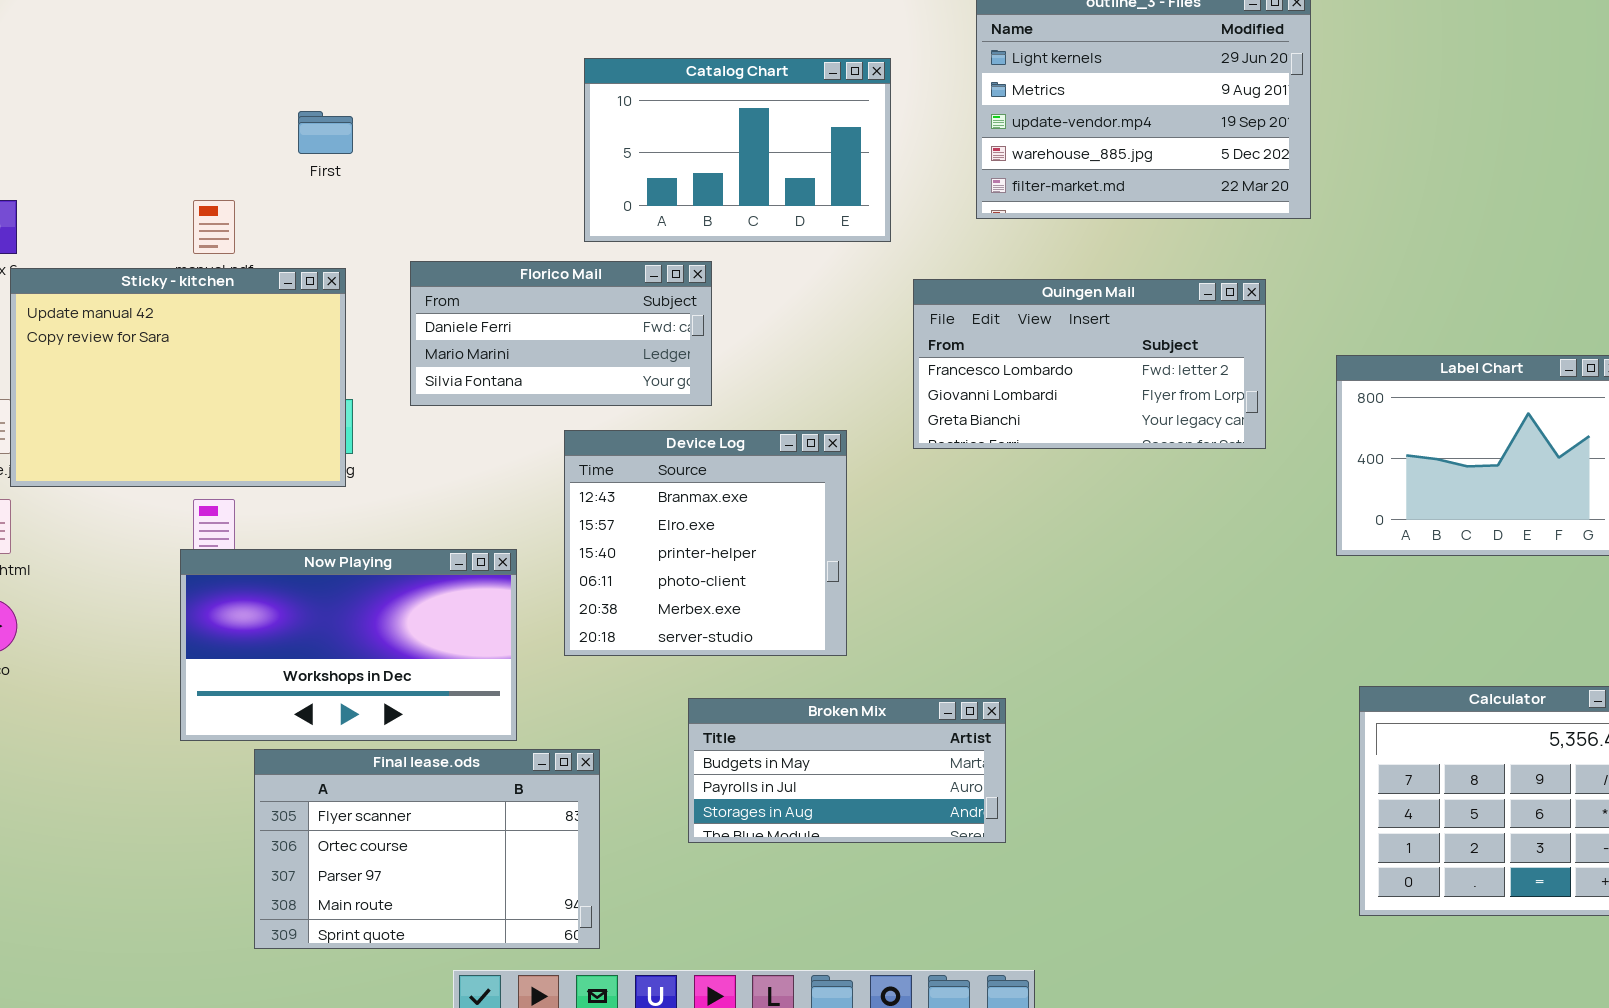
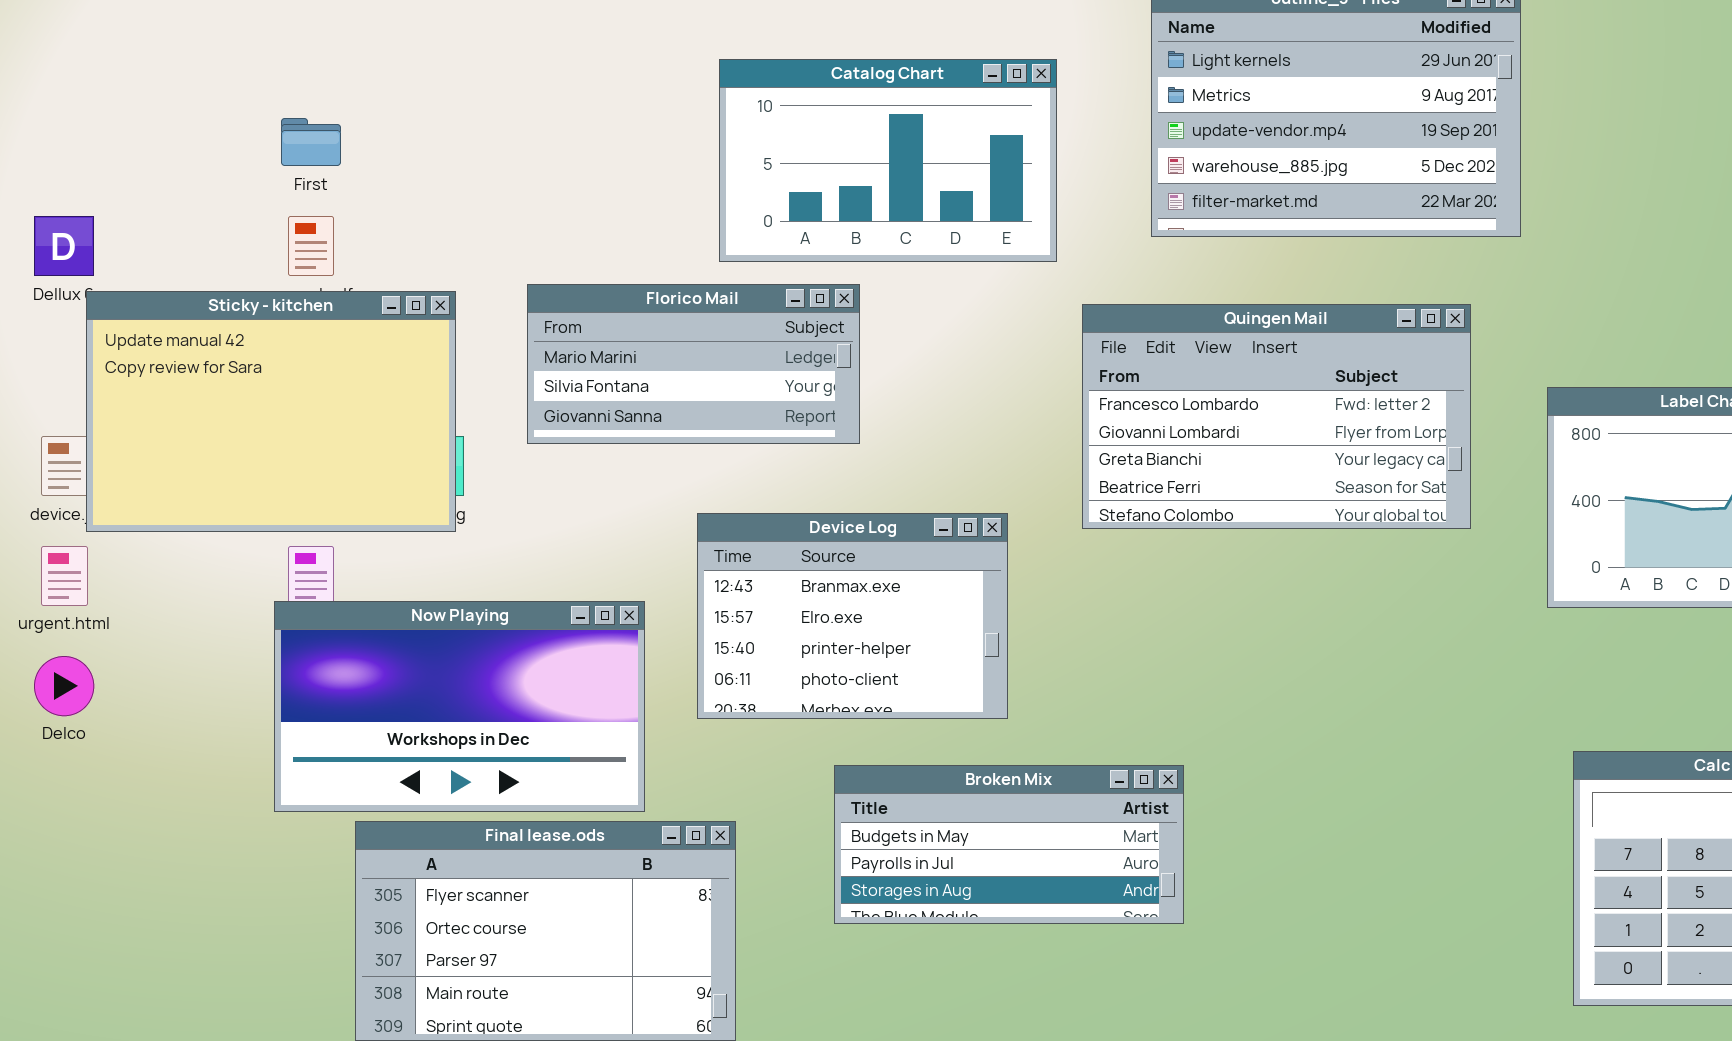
First: [298,111,353,154] -> [281,118,341,166], moved
Florico Mail: [410,261,712,406] -> [527,284,860,444], scrolled down 1 row
Quingen Mail: [913,279,1266,449] -> [1082,304,1471,529], resized
Device Log: [564,430,847,656] -> [697,513,1008,719], resized

